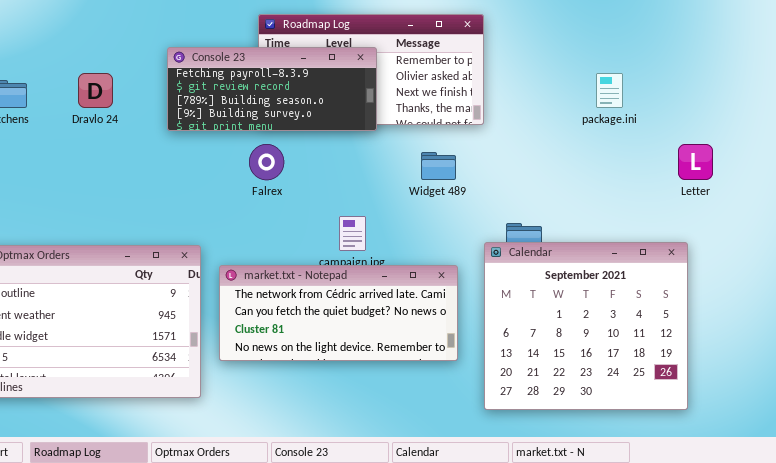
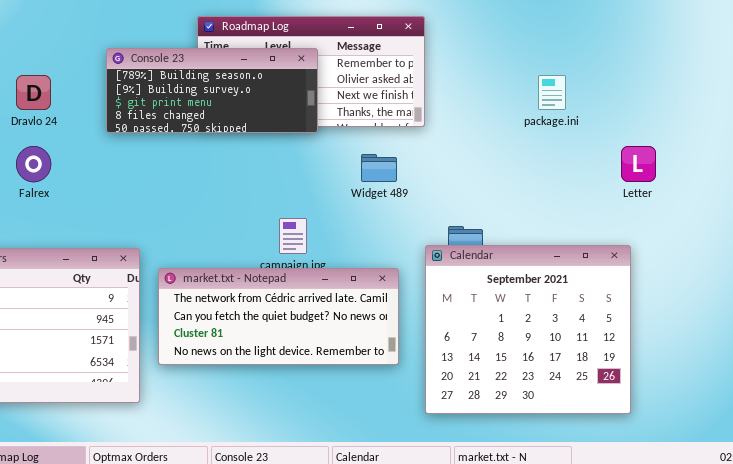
Console 23: [167,47,377,131] -> [106,48,318,133], scrolled down 2 rows
Falrex: [249,144,284,180] -> [16,146,51,182], moved

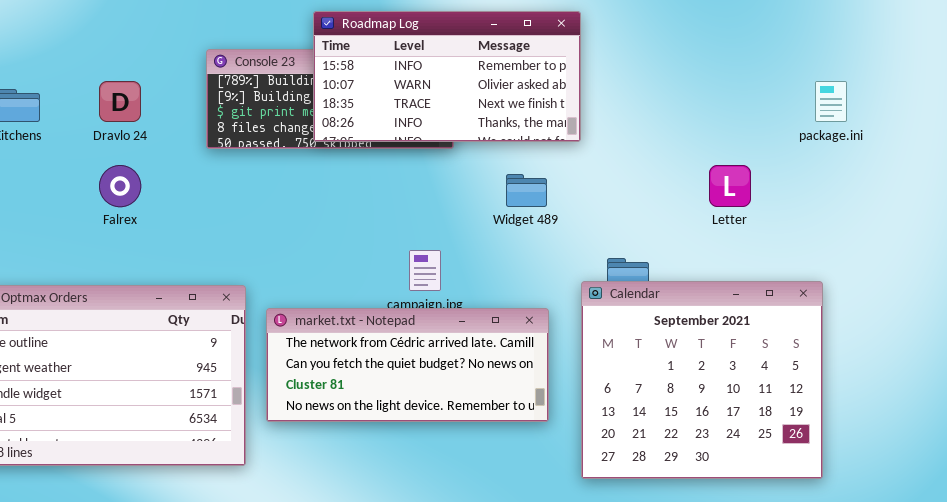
Roadmap Log: [197,16,425,127] -> [313,11,581,142], raised
package.ini: [538,75,566,110] -> [815,81,847,122], moved
Letter: [621,146,656,182] -> [709,165,751,207], moved

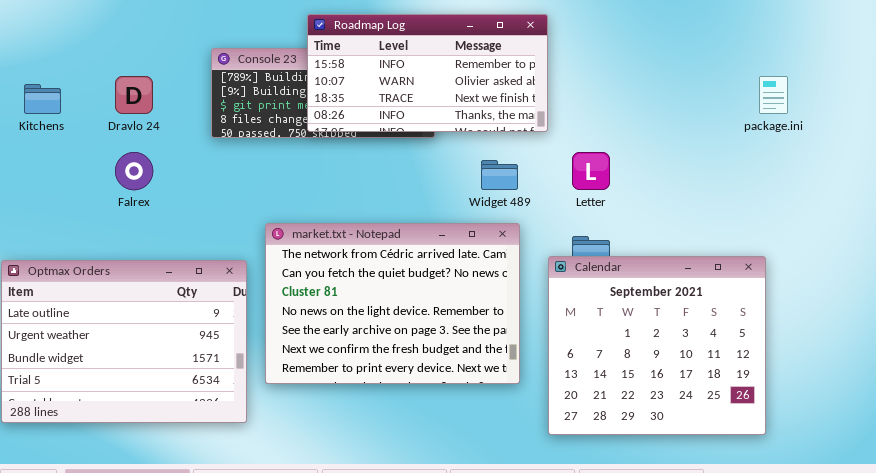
Letter: [709,165,751,207] -> [572,152,610,190], moved
market.txt - Notepad: [266,308,549,422] -> [265,223,520,384], resized

